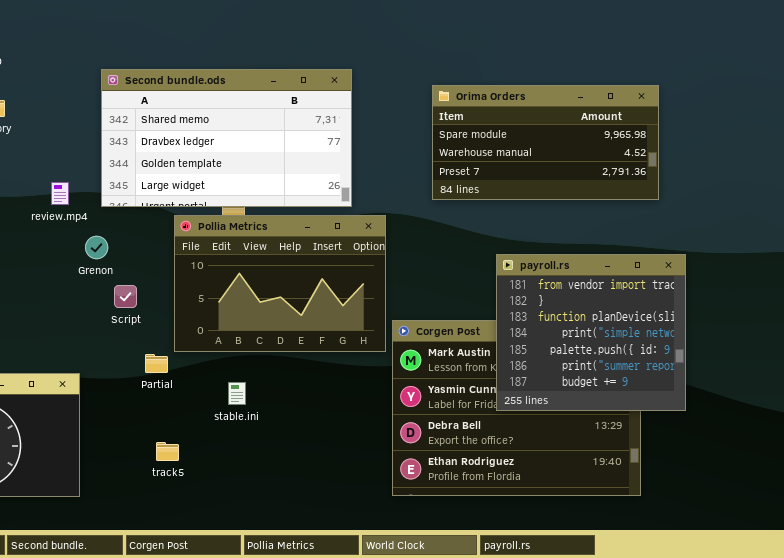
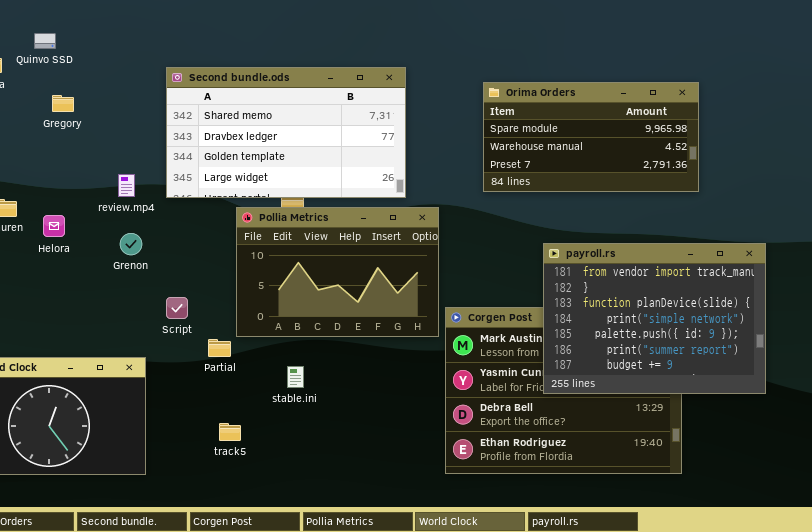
Grenon: [85,236,108,259] -> [120,233,142,255], moved
payroll.rs: [496,254,686,411] -> [543,243,766,394], resized
Script: [114,285,137,308] -> [166,297,188,319], moved

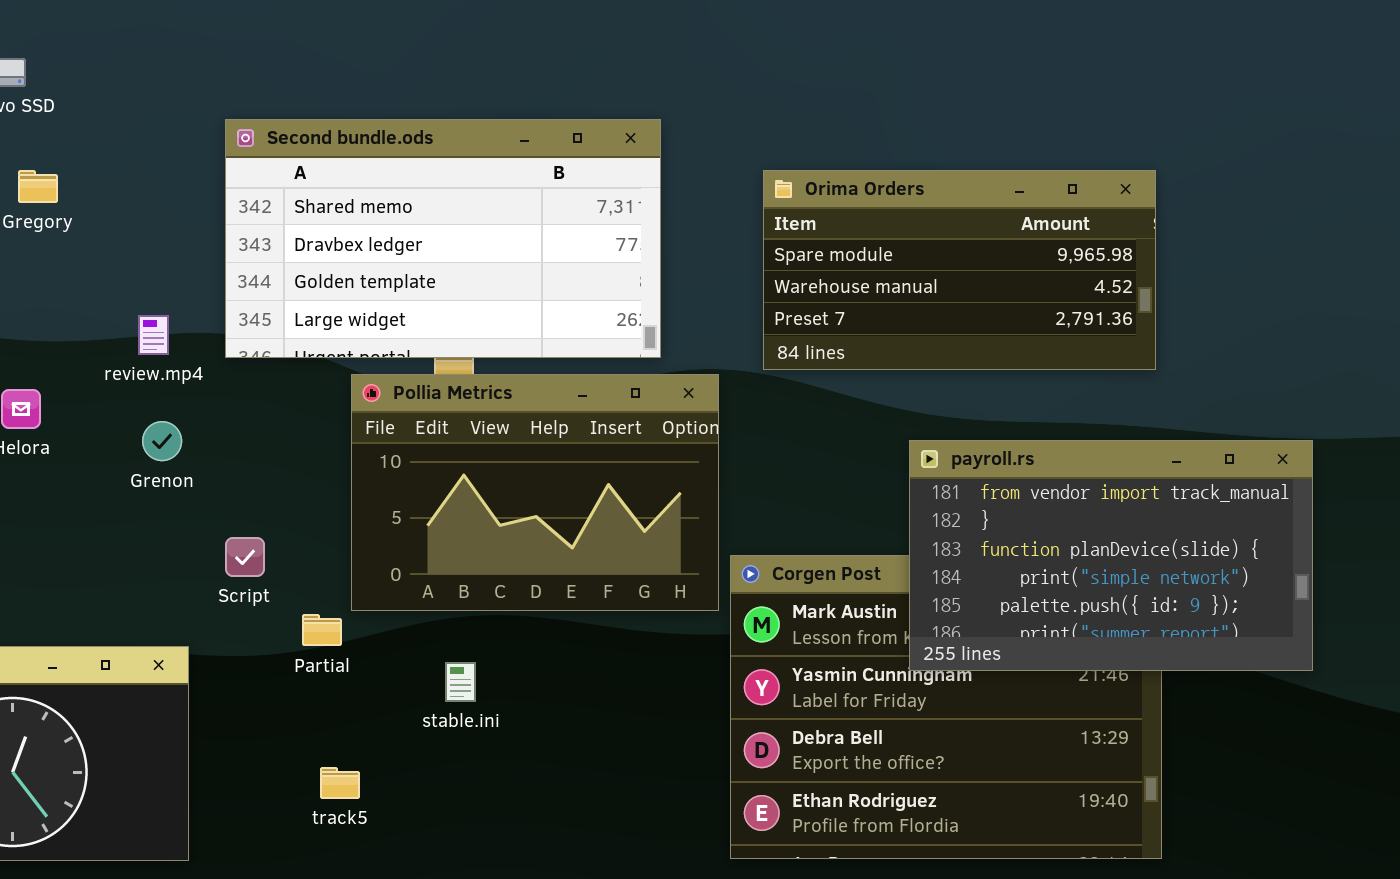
Orima Orders: [483,82,699,192] -> [763,170,1156,370], moved
payroll.rs: [543,243,766,394] -> [909,440,1313,671], resized

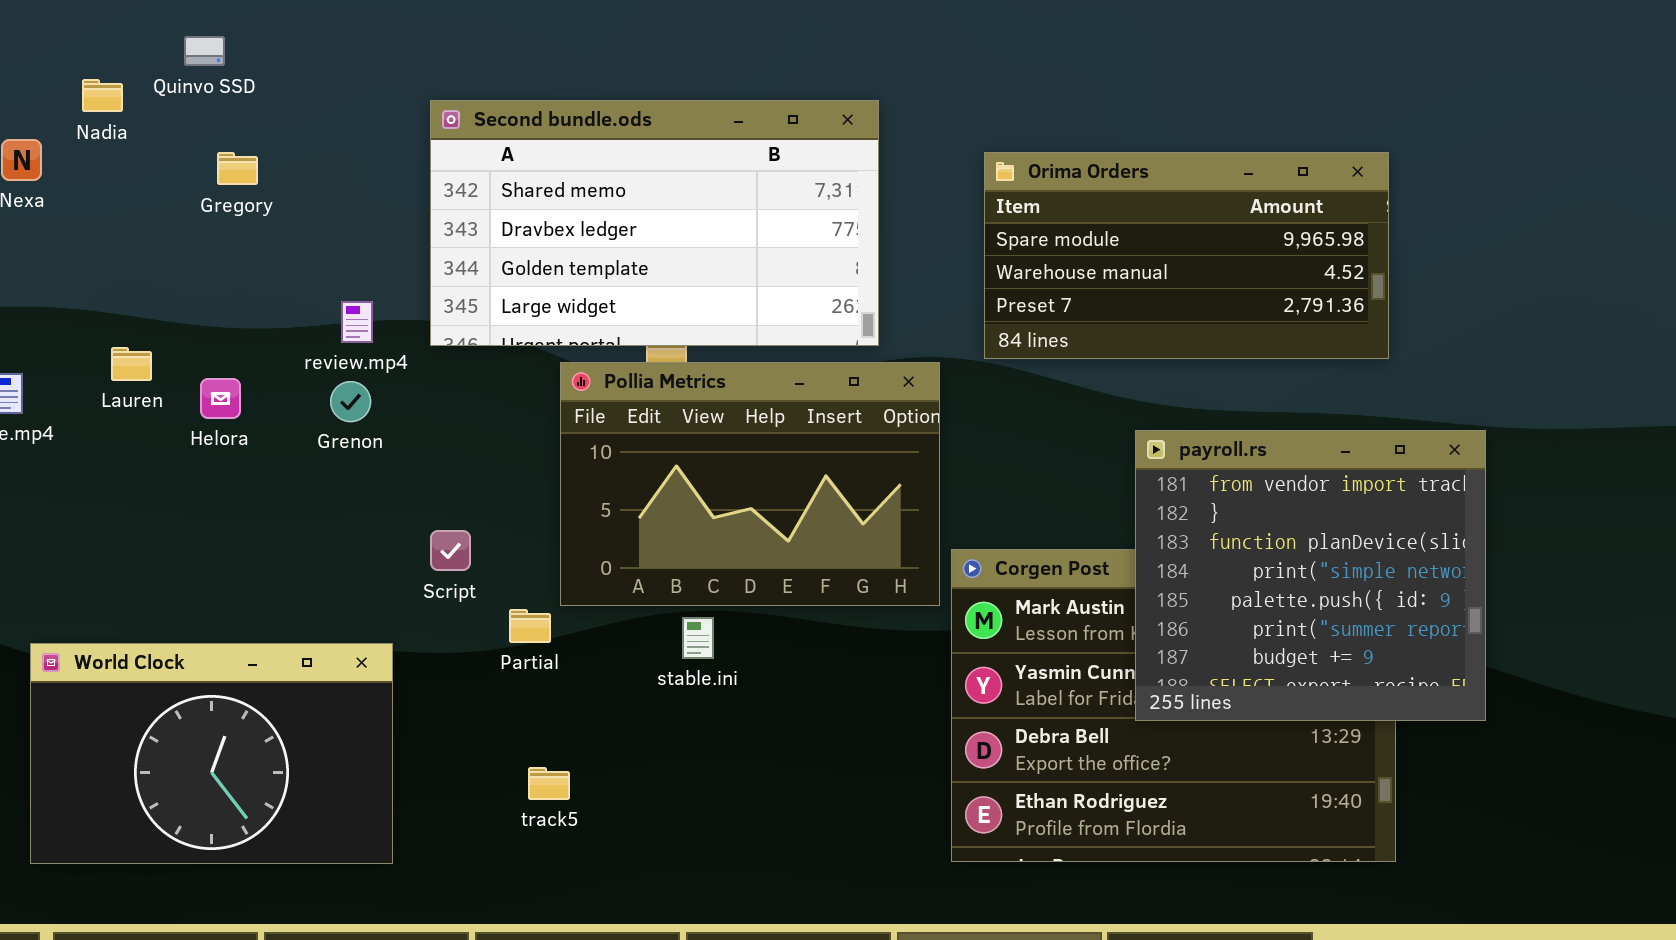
Grenon: [142,421,182,461] -> [330,381,371,422], moved
payroll.rs: [909,440,1313,671] -> [1135,430,1486,721], resized
stable.ini: [445,662,476,702] -> [682,617,714,659], moved

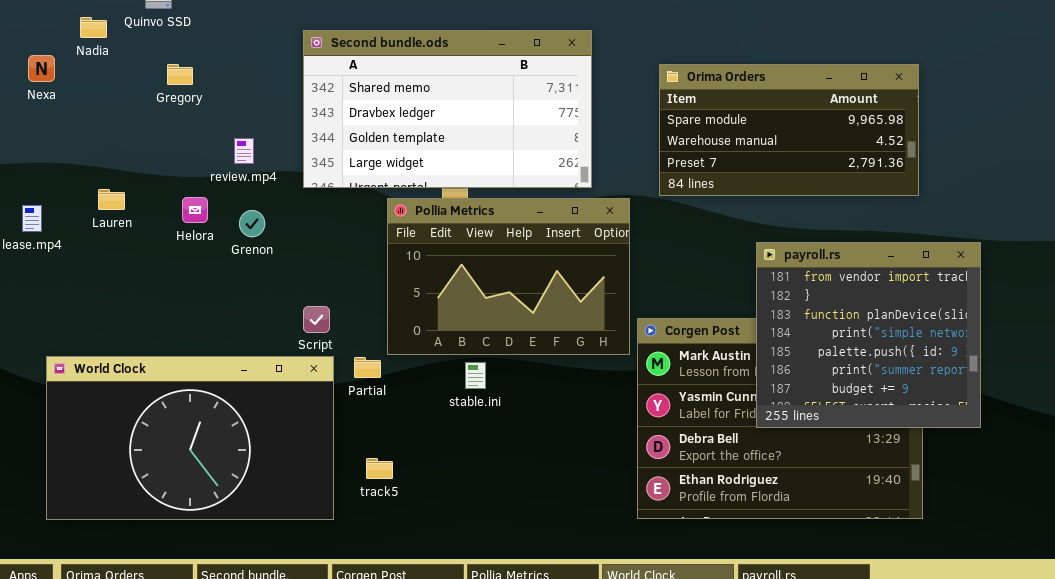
review.mp4: [341,301,373,343] -> [234,138,254,164], moved
Helora: [200,378,241,419] -> [182,197,208,223], moved
World Clock: [30,643,393,864] -> [46,356,334,520], resized

